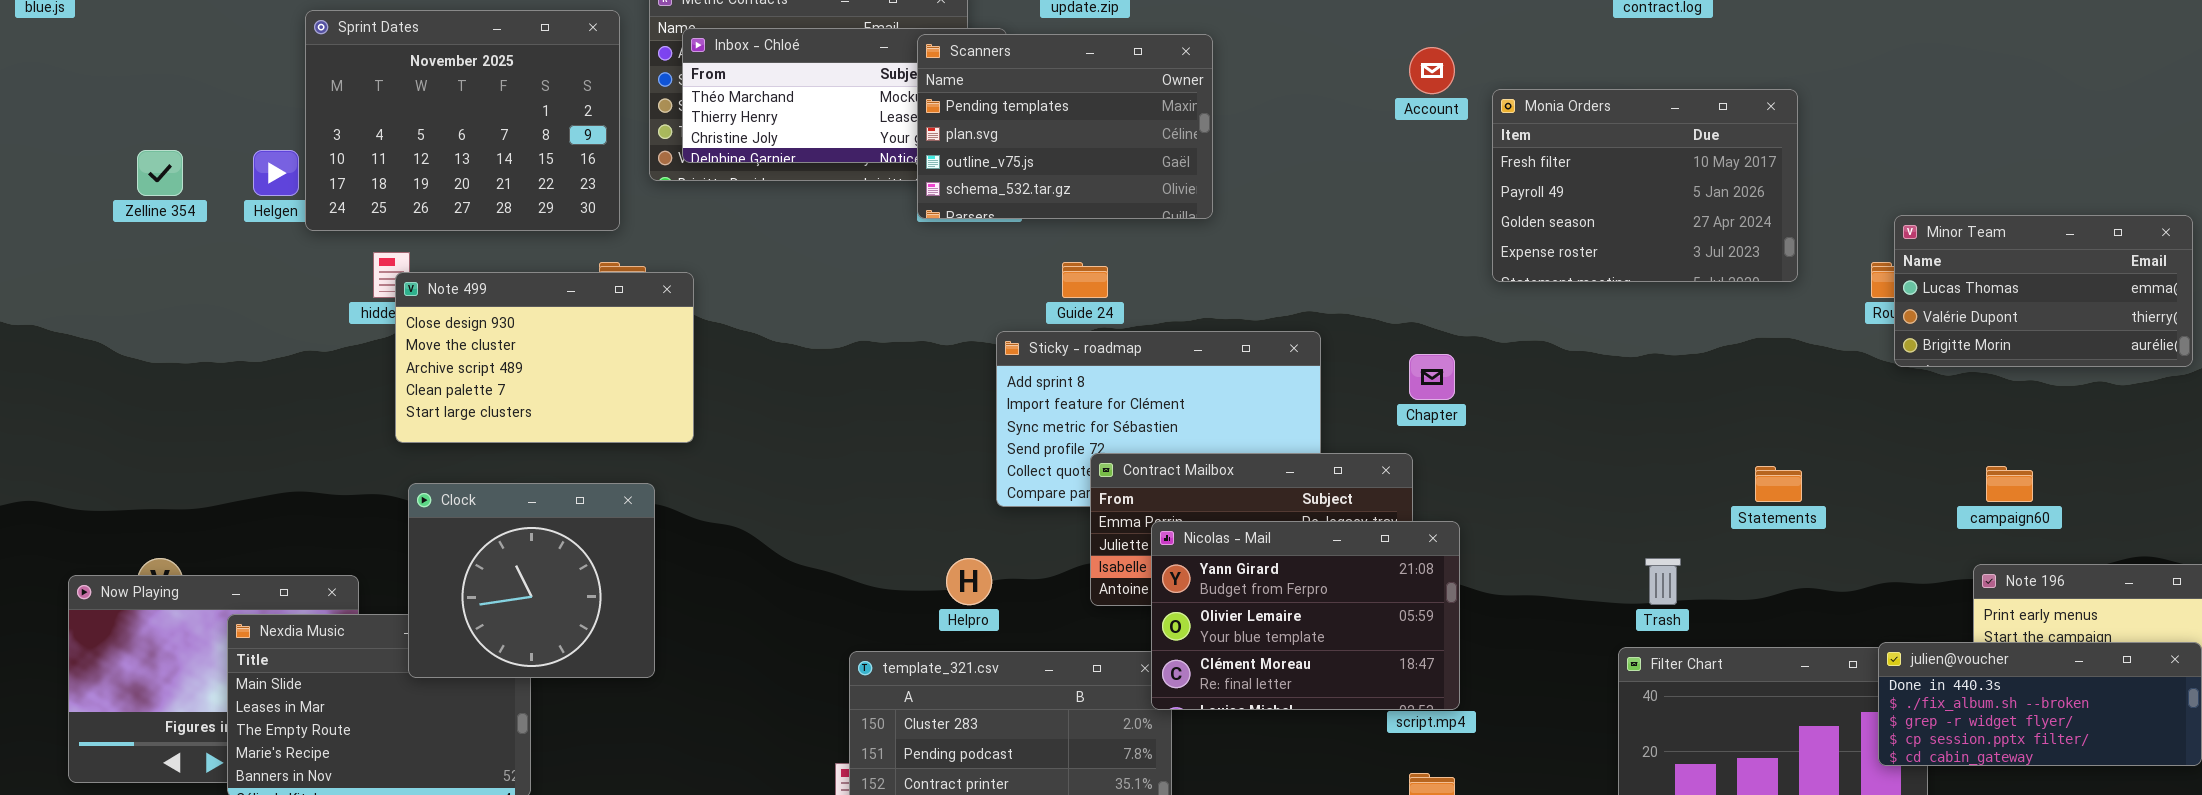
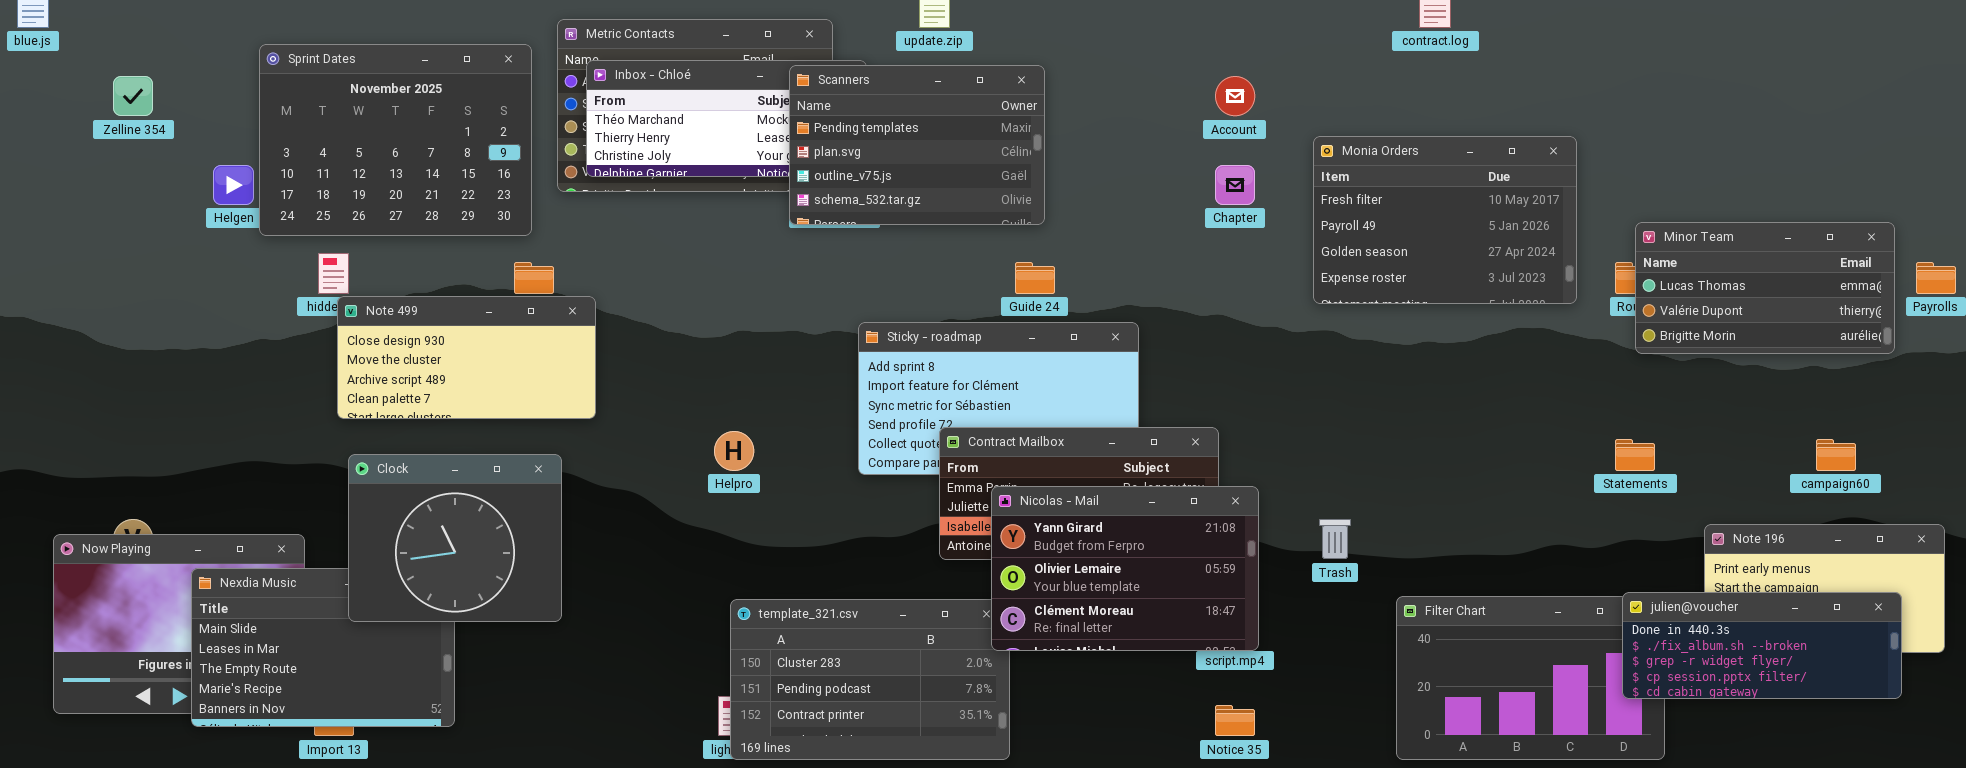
Monia Orders: [1492,89,1798,282] -> [1313,136,1577,304], moved
Zelline 354: [137,150,183,196] -> [113,76,153,116], moved
Guide 24: [1062,262,1108,298] -> [1015,262,1055,294], moved
Note 499: [395,272,694,443] -> [337,296,596,419], resized
Chapter: [1409,354,1455,400] -> [1215,165,1255,205], moved
Statements: [1755,466,1802,502] -> [1615,439,1655,471], moved
campaign60: [1986,466,2033,502] -> [1816,439,1856,471], moved
Helpro: [946,558,992,605] -> [714,431,754,471], moved
Trash: [1645,558,1681,605] -> [1319,519,1351,559], moved

